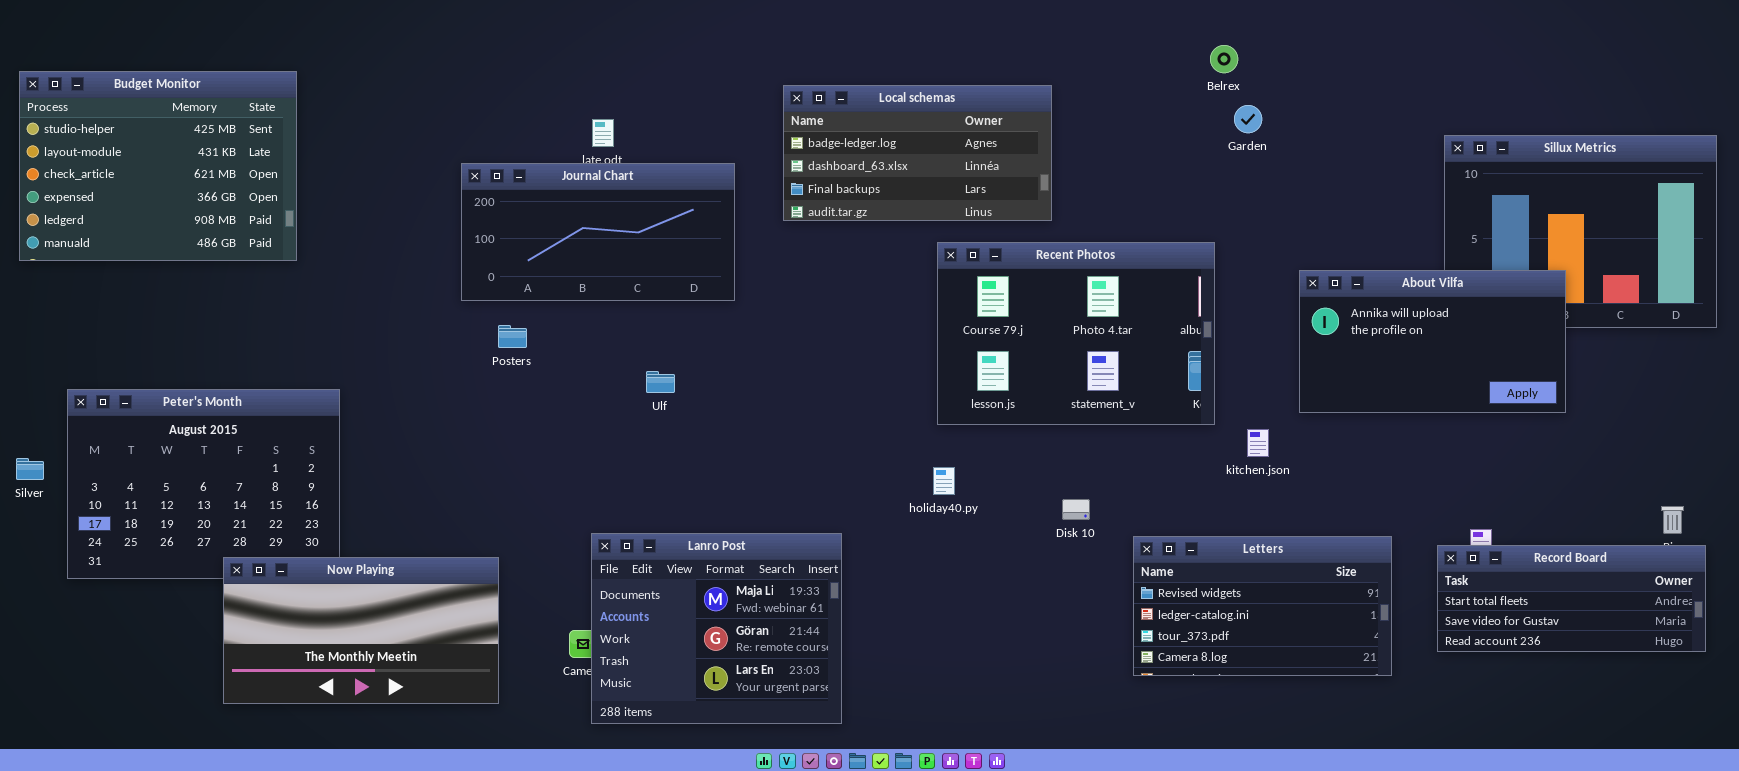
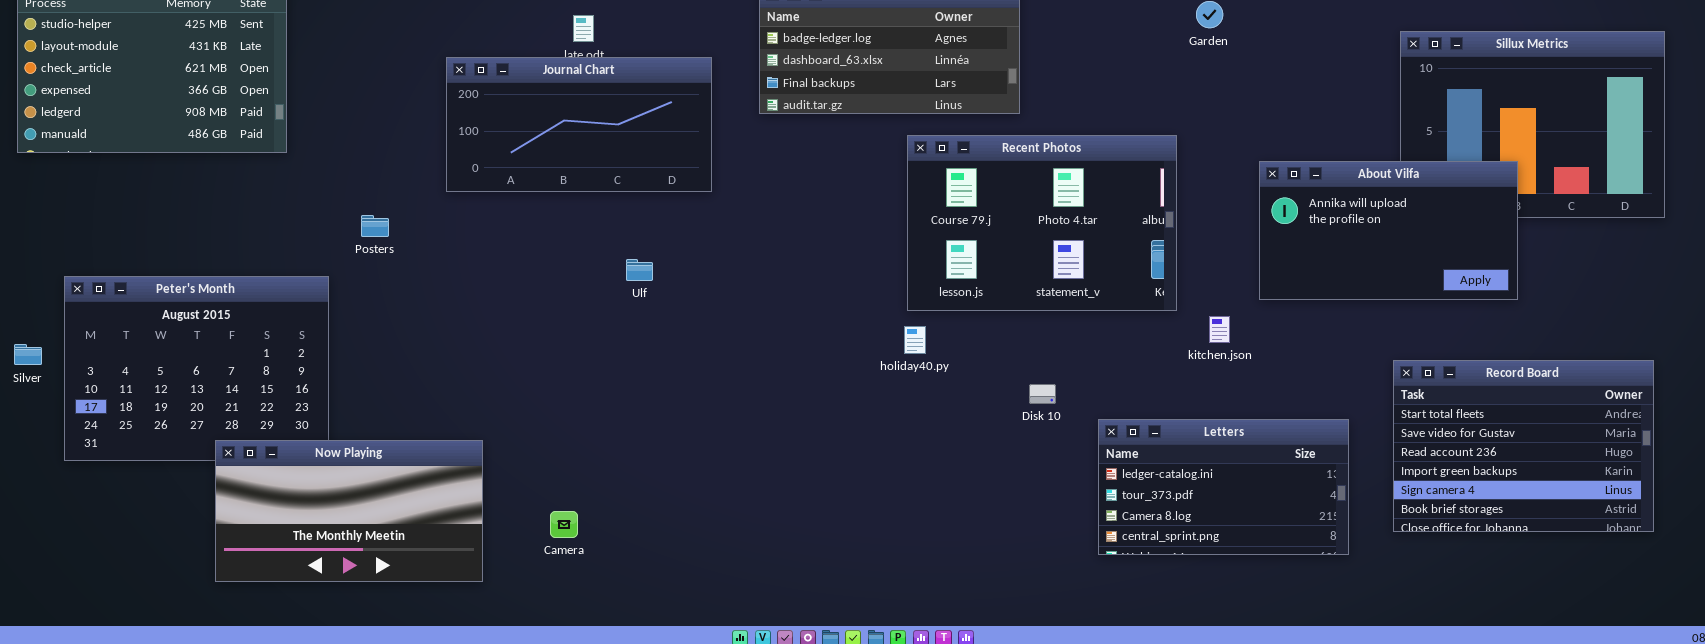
Posters: [498,325,527,348] -> [361,215,389,237], moved
holiday40.py: [933,467,955,495] -> [904,326,926,354], moved
Lanro Post: [591,533,842,724] -> none, closed
Letters: [1133,536,1392,676] -> [1098,419,1349,555], scrolled down 1 row
Record Board: [1437,545,1706,652] -> [1393,360,1654,532], resized

